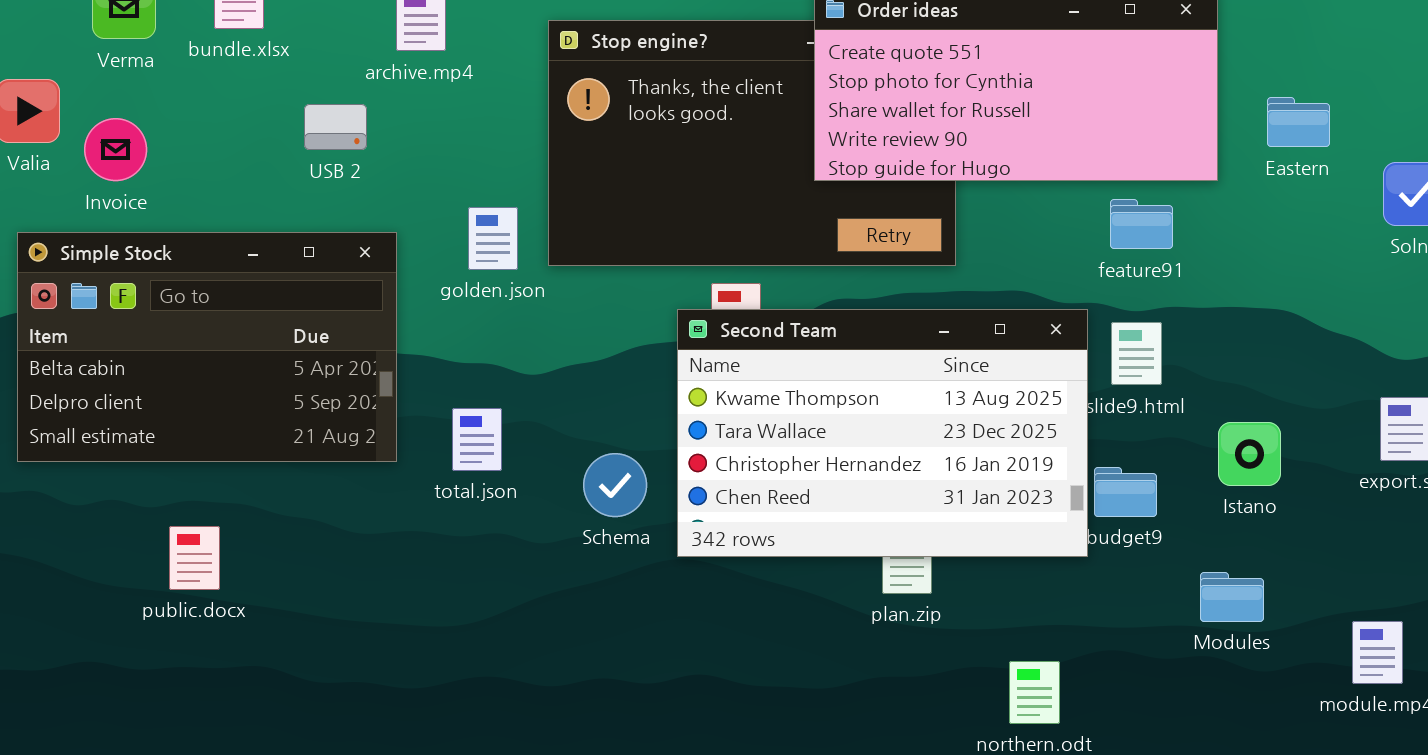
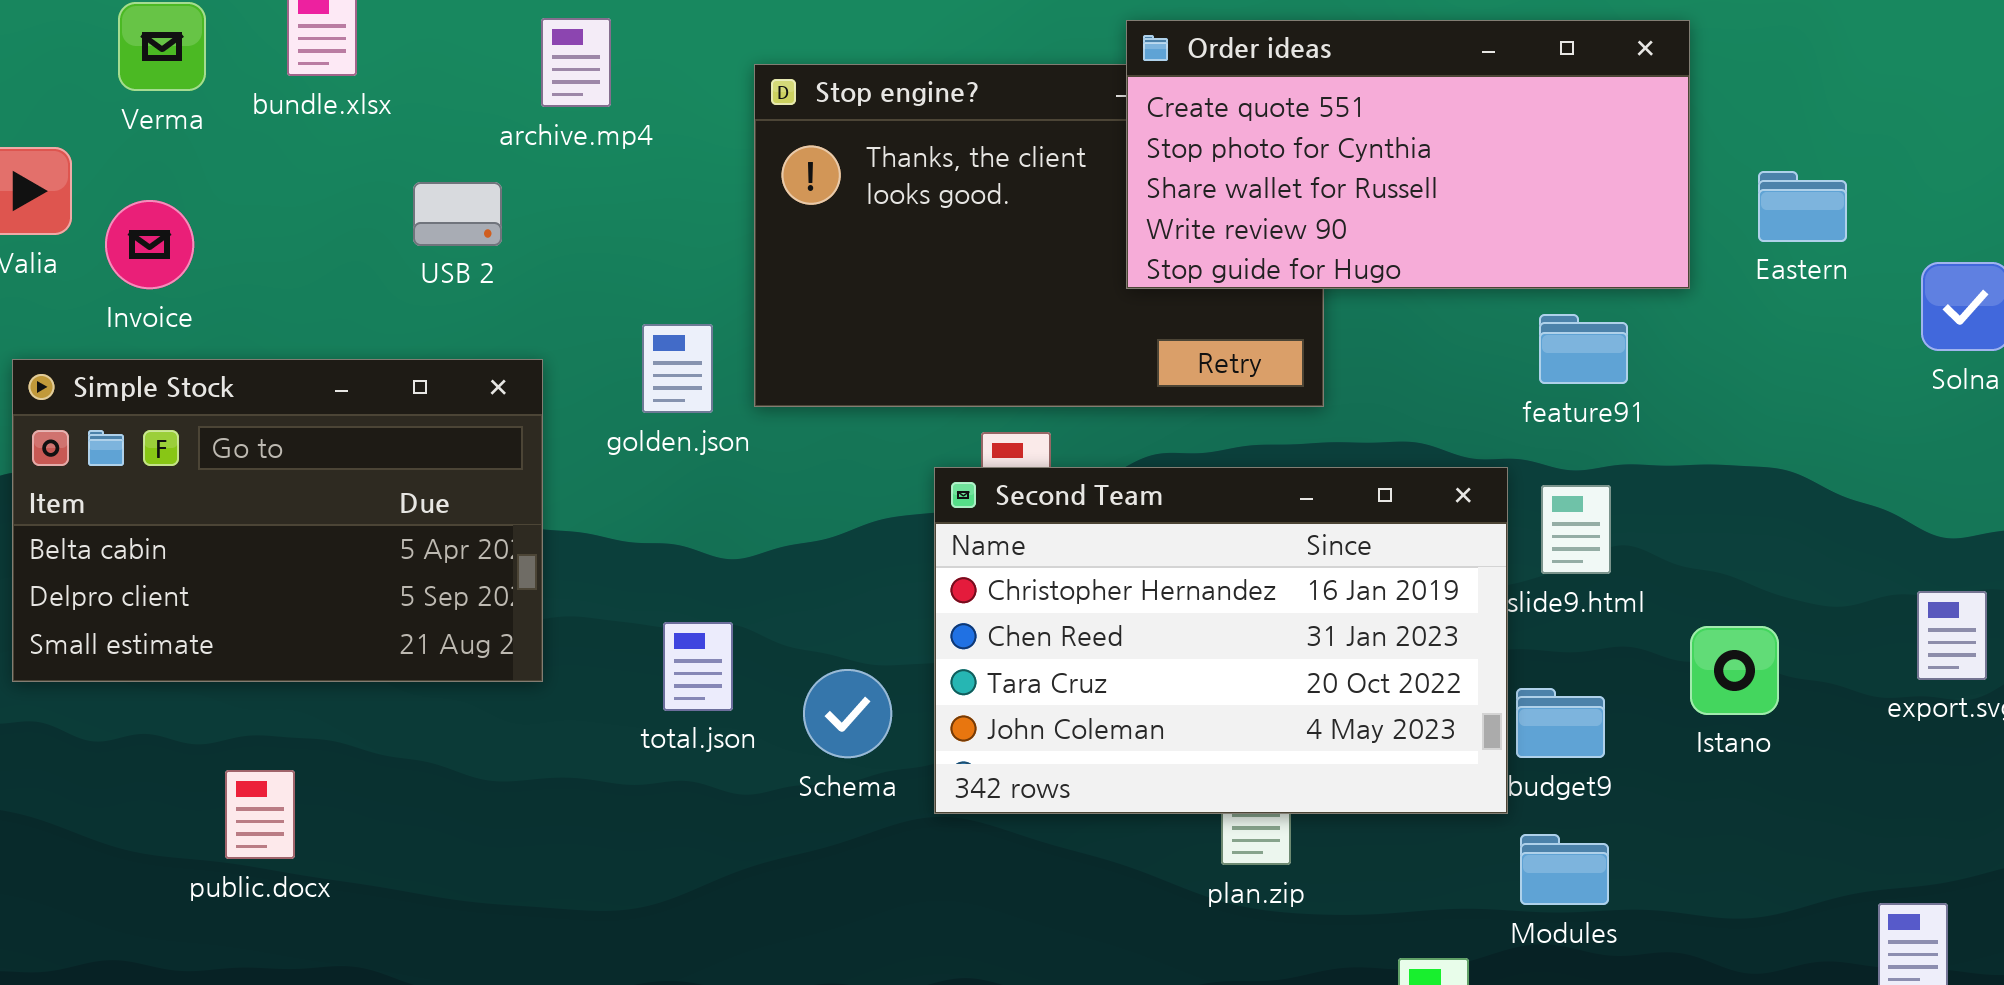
Second Team: [677,309,1088,557] -> [934,467,1508,814], scrolled down 2 rows
total.json: [452,408,502,471] -> [663,622,733,711], moved
Modules: [1200,572,1264,622] -> [1520,834,1609,905], moved

